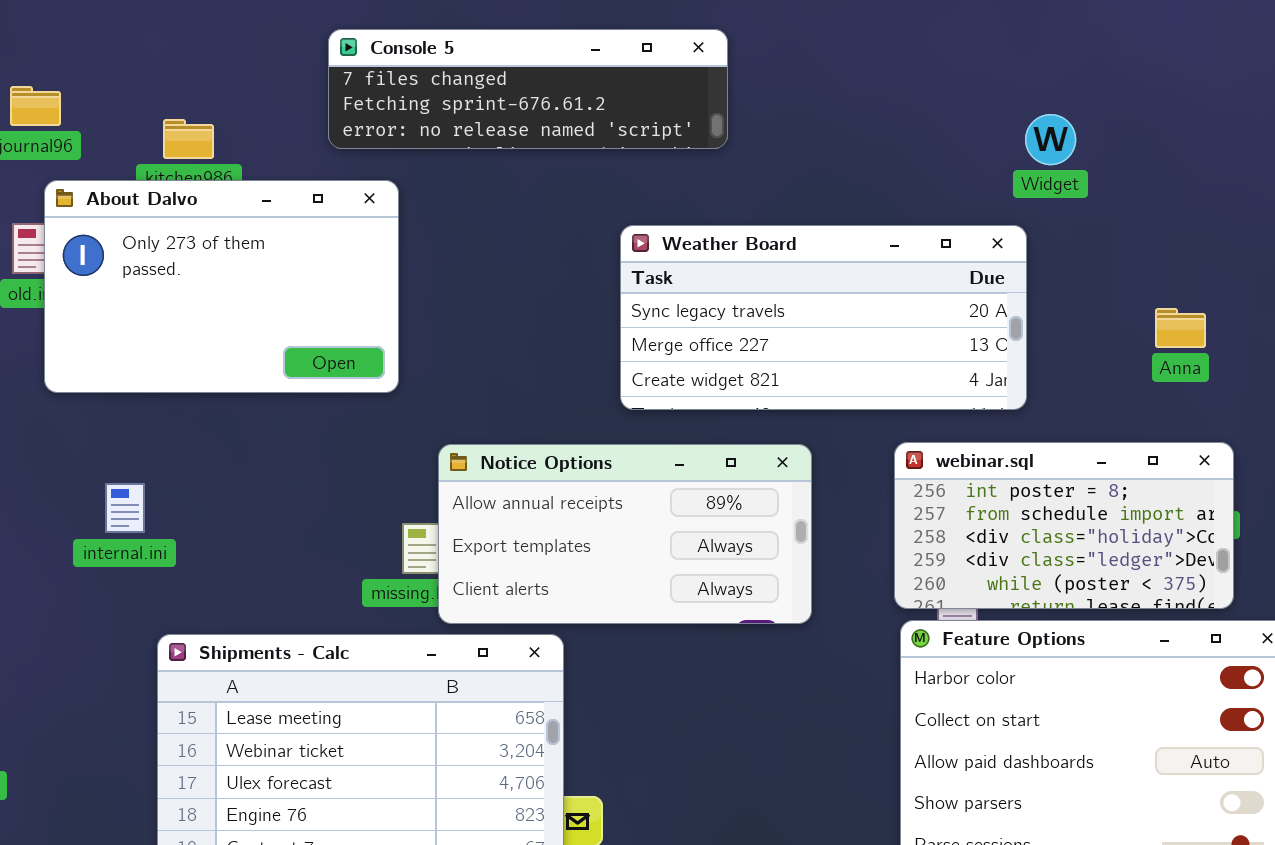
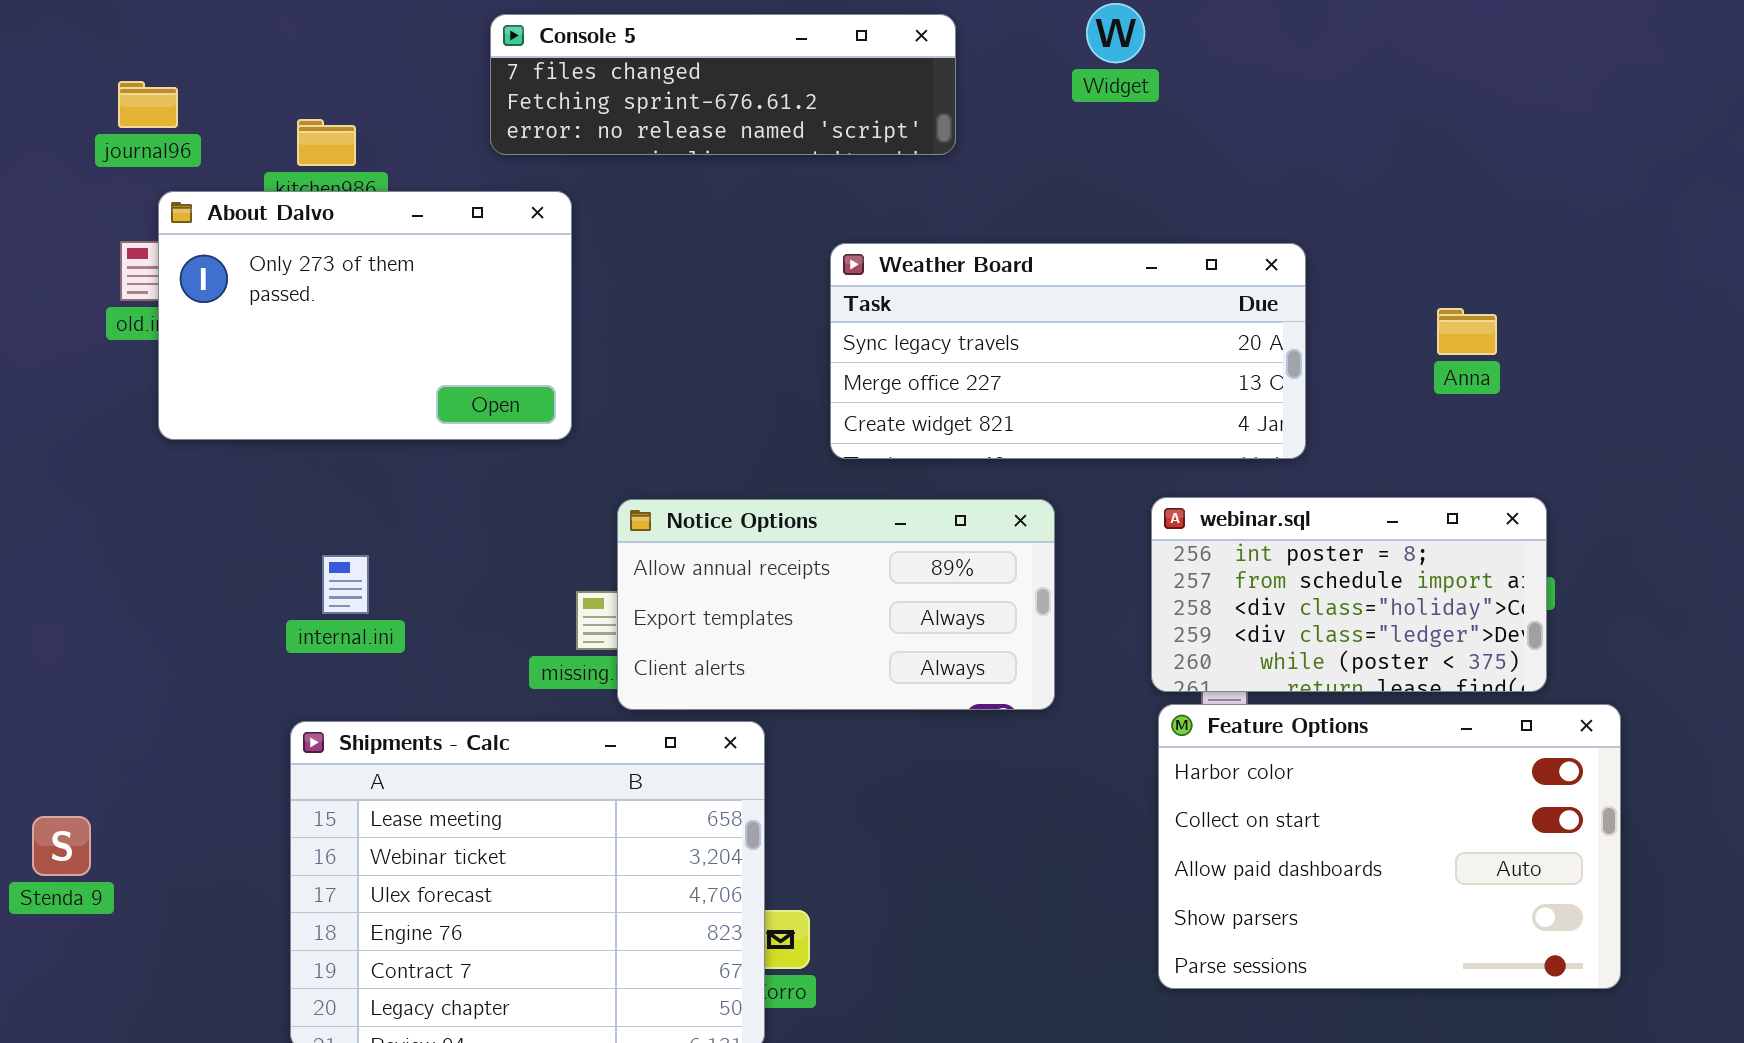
Widget: [1025,114,1076,165] -> [1086,3,1145,63], moved
Anna: [1155,308,1206,348] -> [1437,308,1497,355], moved
internal.ini: [105,483,145,533] -> [322,555,369,614], moved

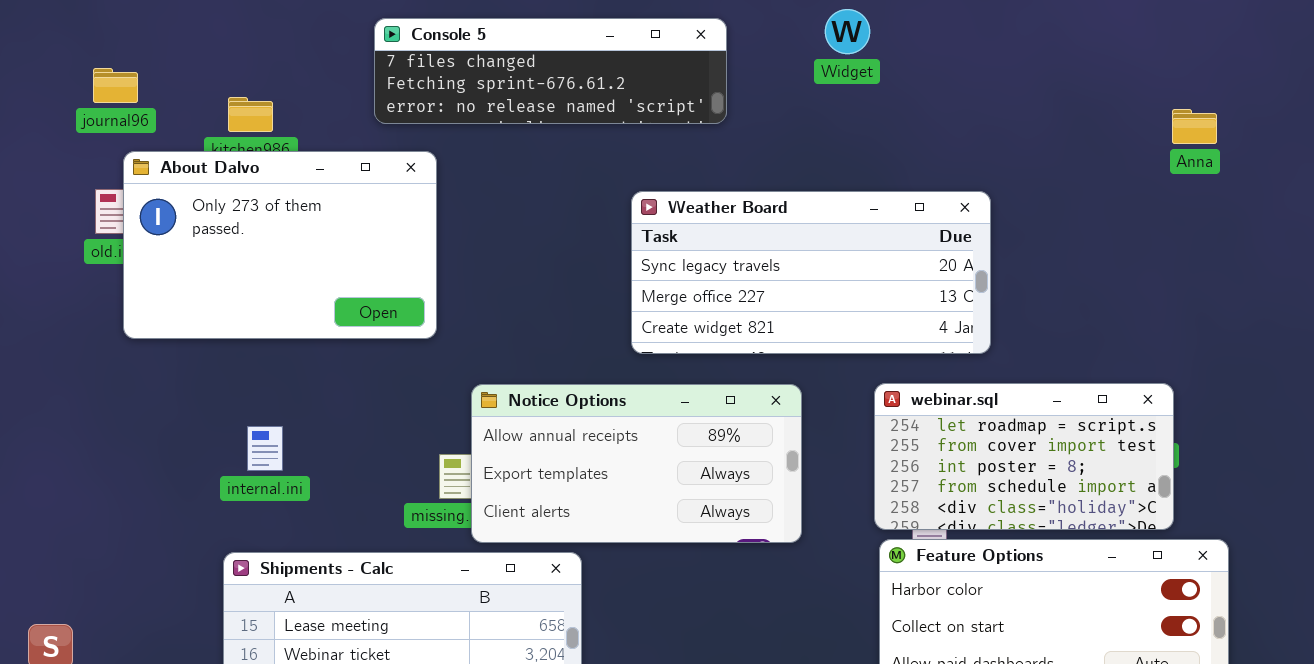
Anna: [1437,308,1497,355] -> [1172,109,1217,144], moved
webinar.sql: [1151,497,1547,692] -> [874,383,1174,530], scrolled up 2 rows

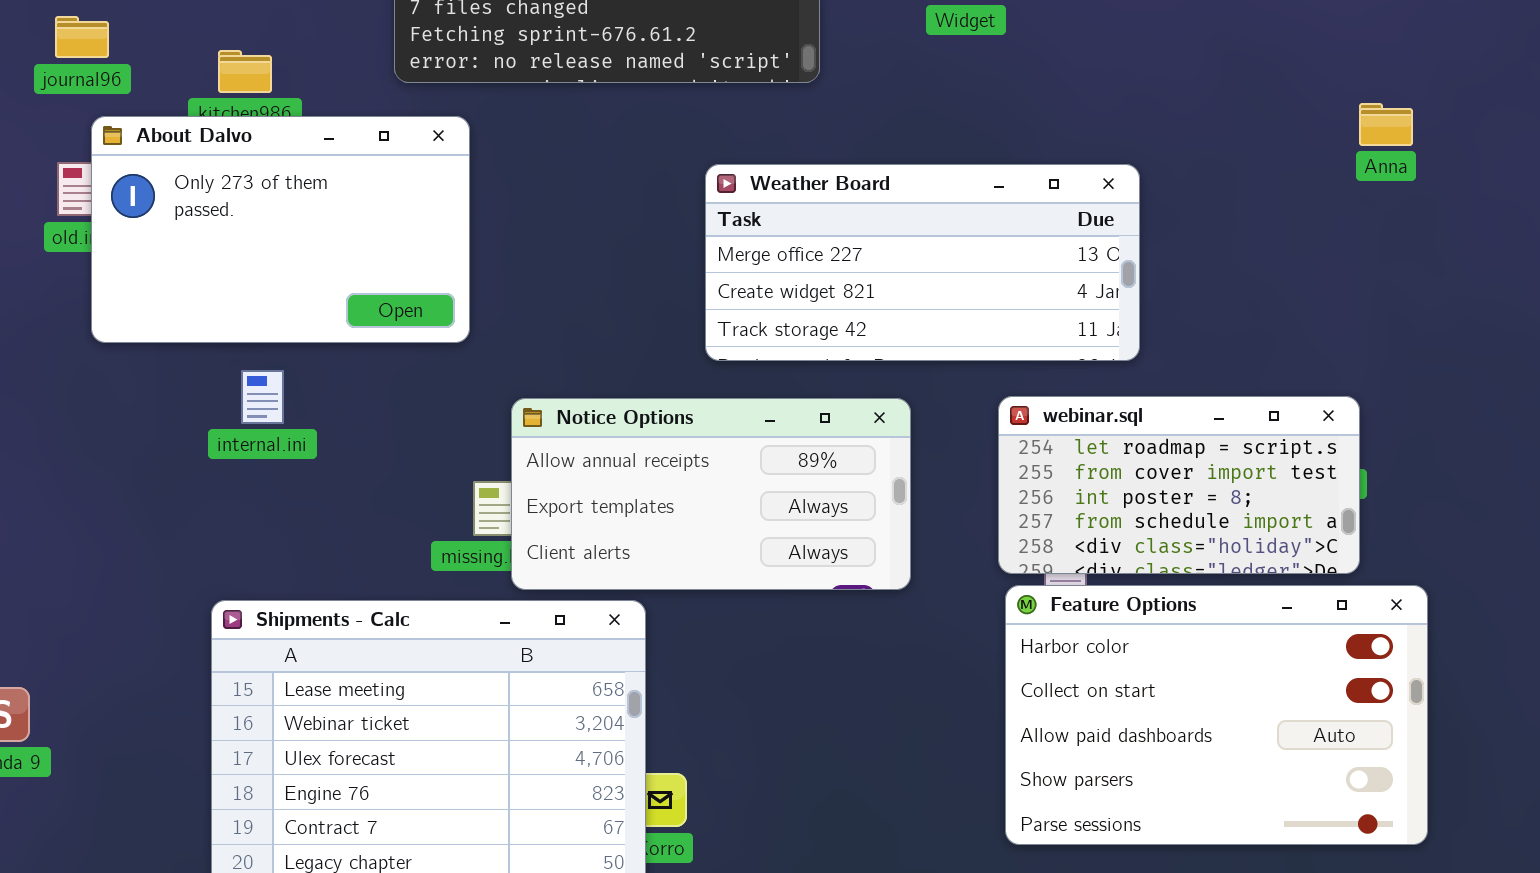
Anna: [1172,109,1217,144] -> [1359,103,1413,146], moved
Weather Board: [631,191,991,354] -> [705,164,1140,361], scrolled down 1 row
internal.ini: [247,426,283,471] -> [241,370,284,424], moved

